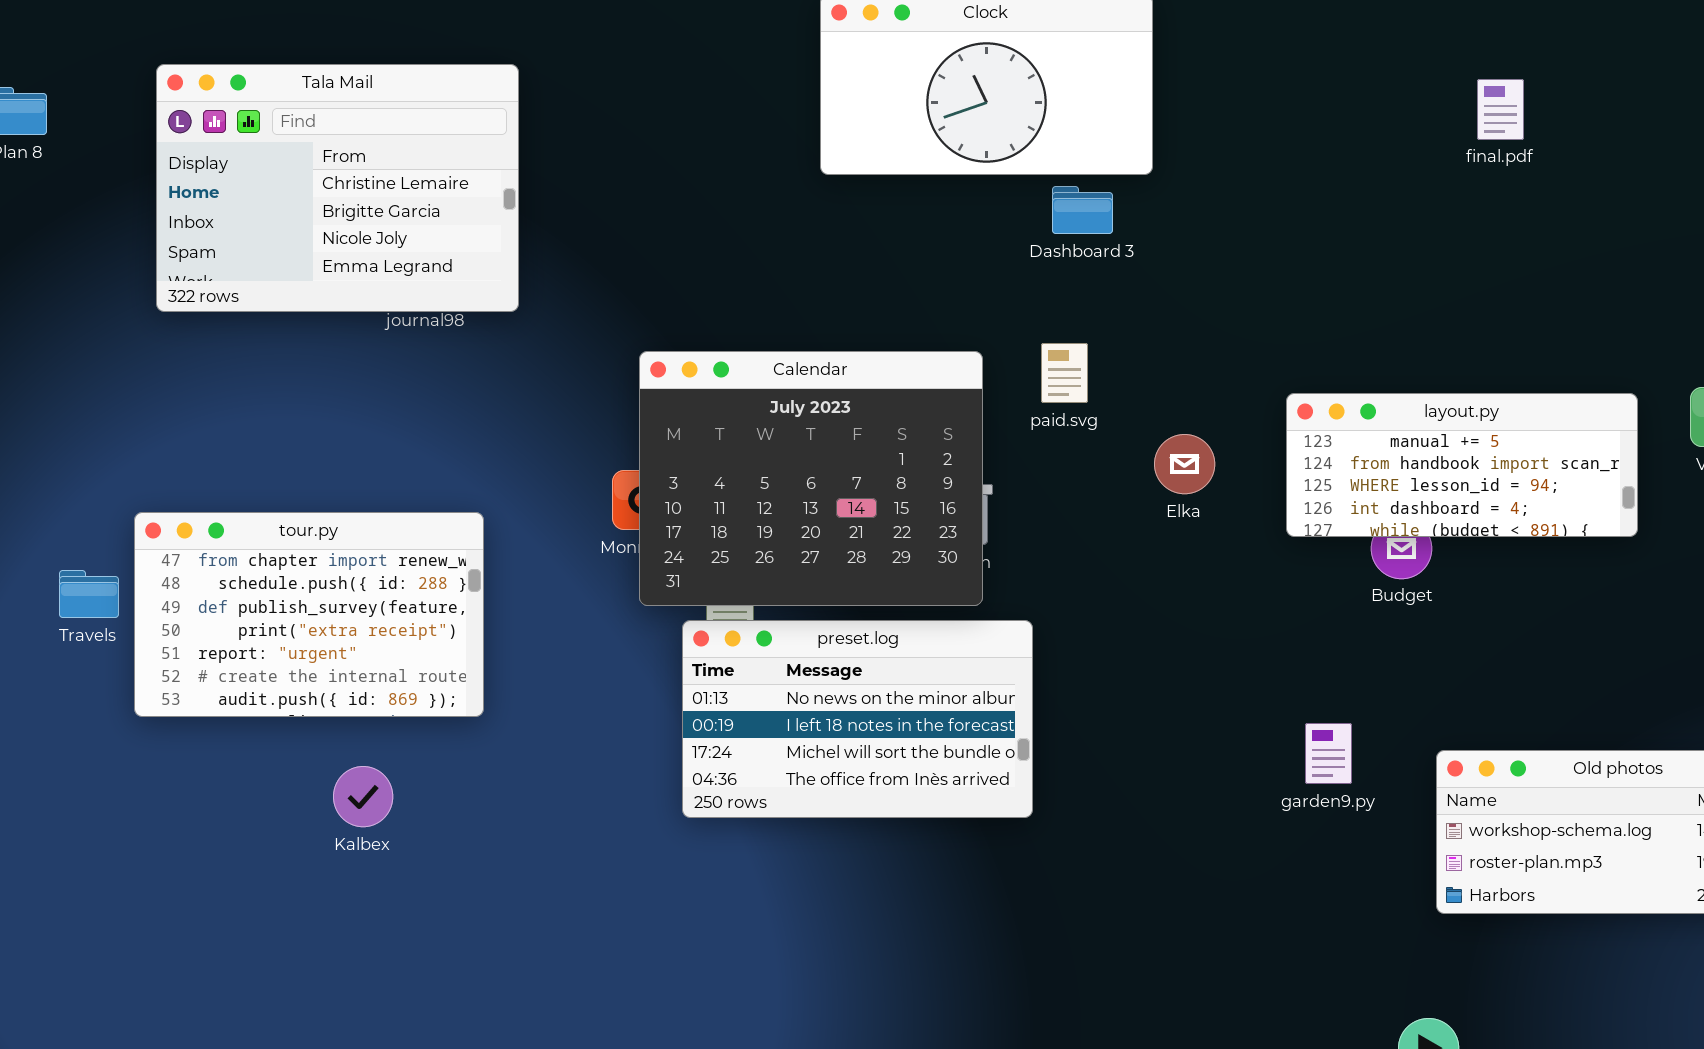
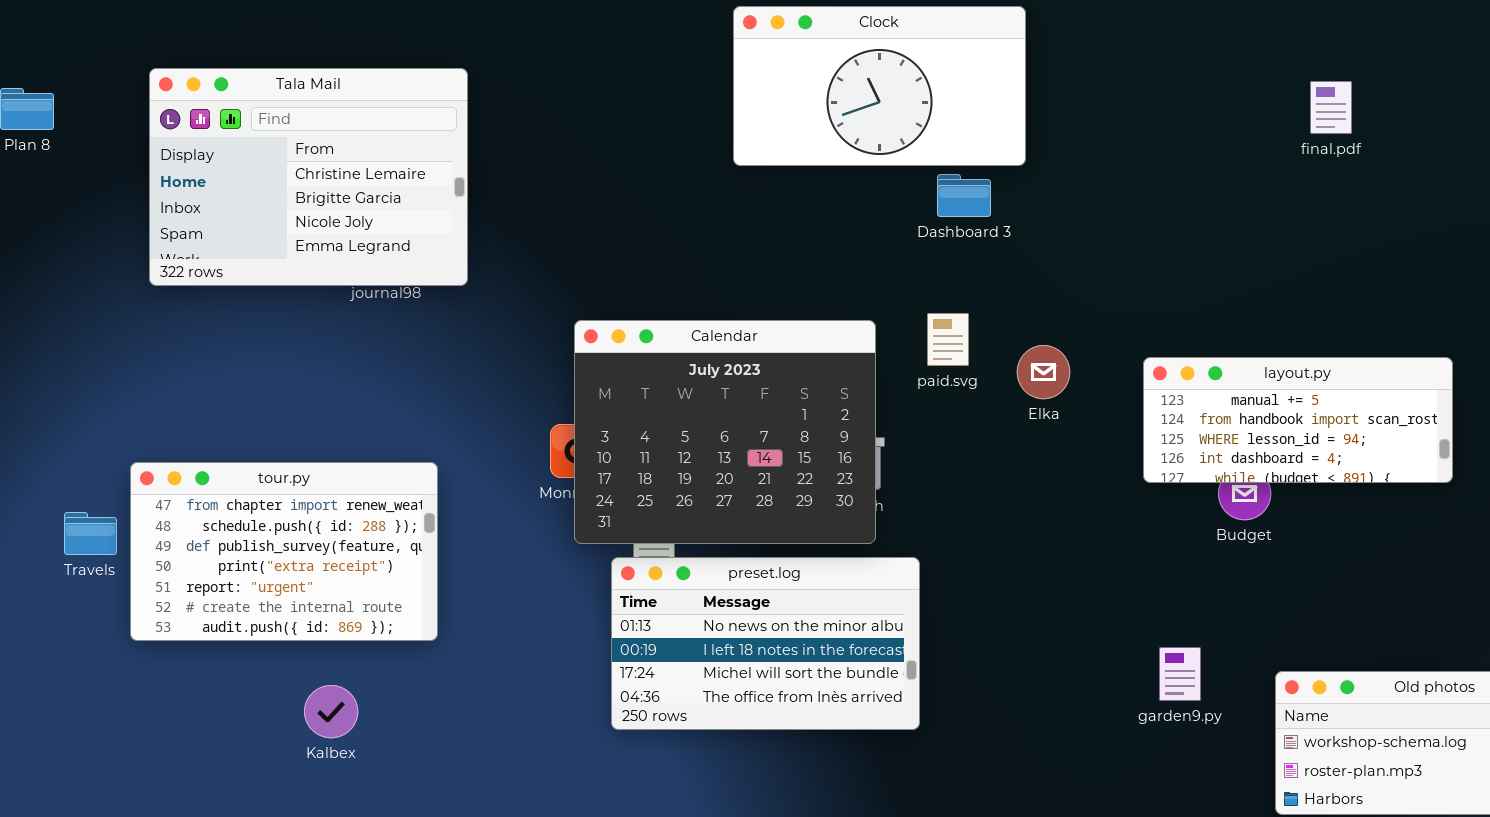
Elka: [1154,434,1215,494] -> [1017,345,1070,399], moved

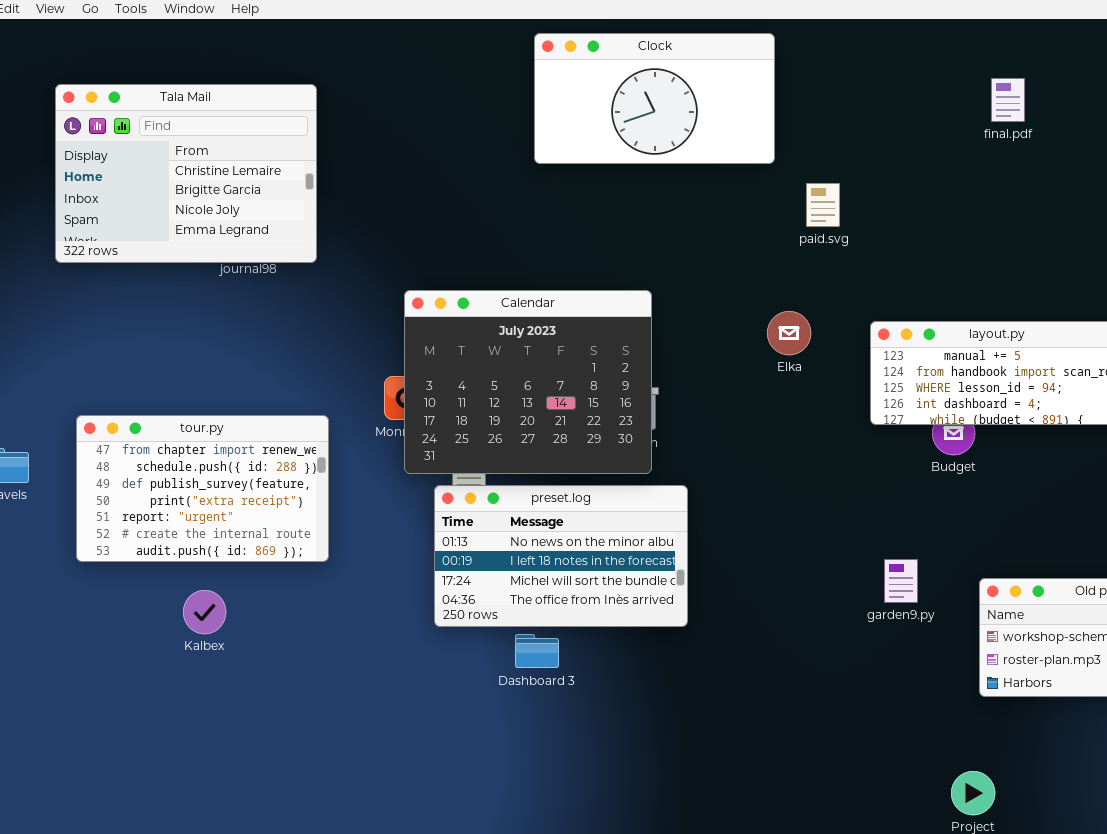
final.pdf: [1310,81,1352,134] -> [991,78,1025,122], moved
Dashboard 3: [937,174,991,217] -> [515,634,559,668], moved
paid.svg: [927,313,969,366] -> [806,183,840,227], moved
tour.py: [130,462,438,641] -> [76,415,329,562], moved

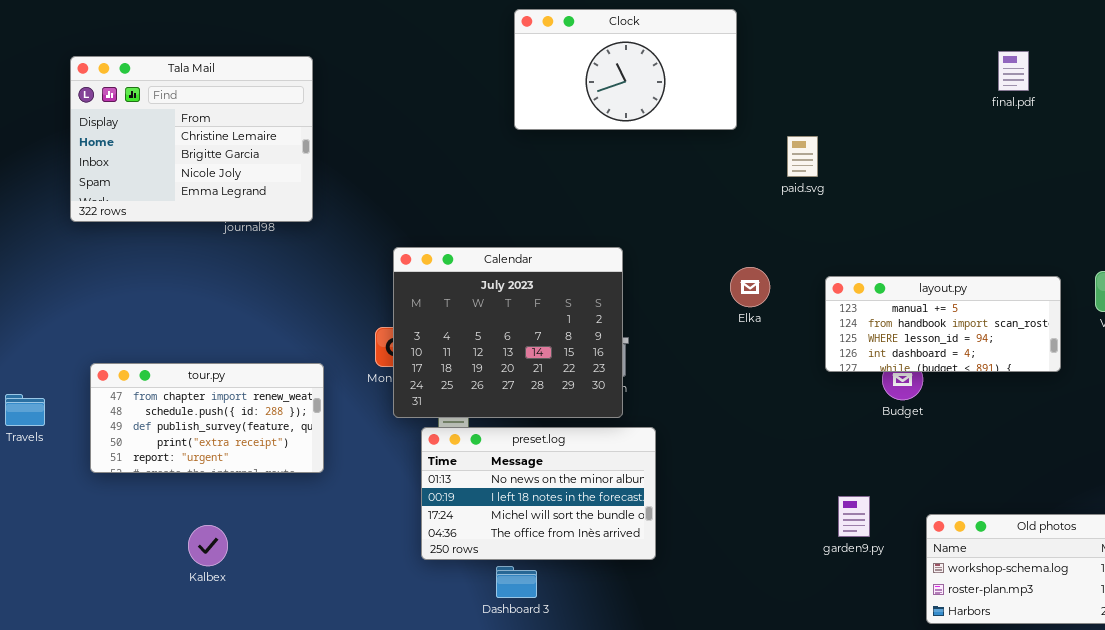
final.pdf: [991,78,1025,122] -> [998,51,1029,91], moved
paid.svg: [806,183,840,227] -> [787,136,818,177], moved
tour.py: [76,415,329,562] -> [90,363,324,473], resized

